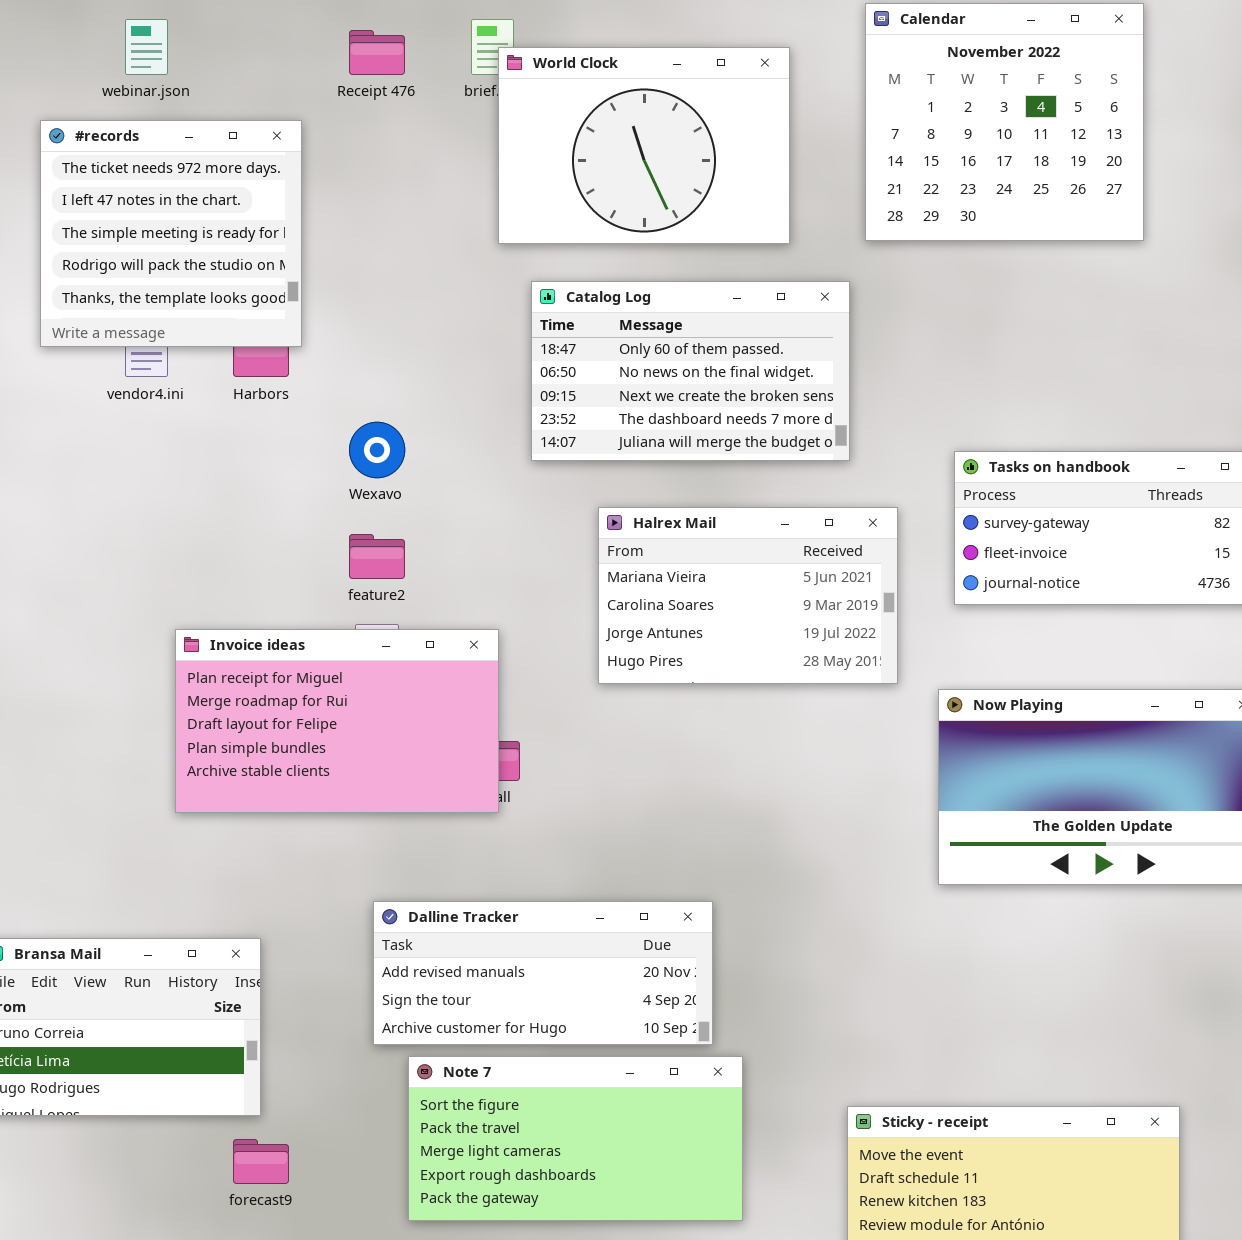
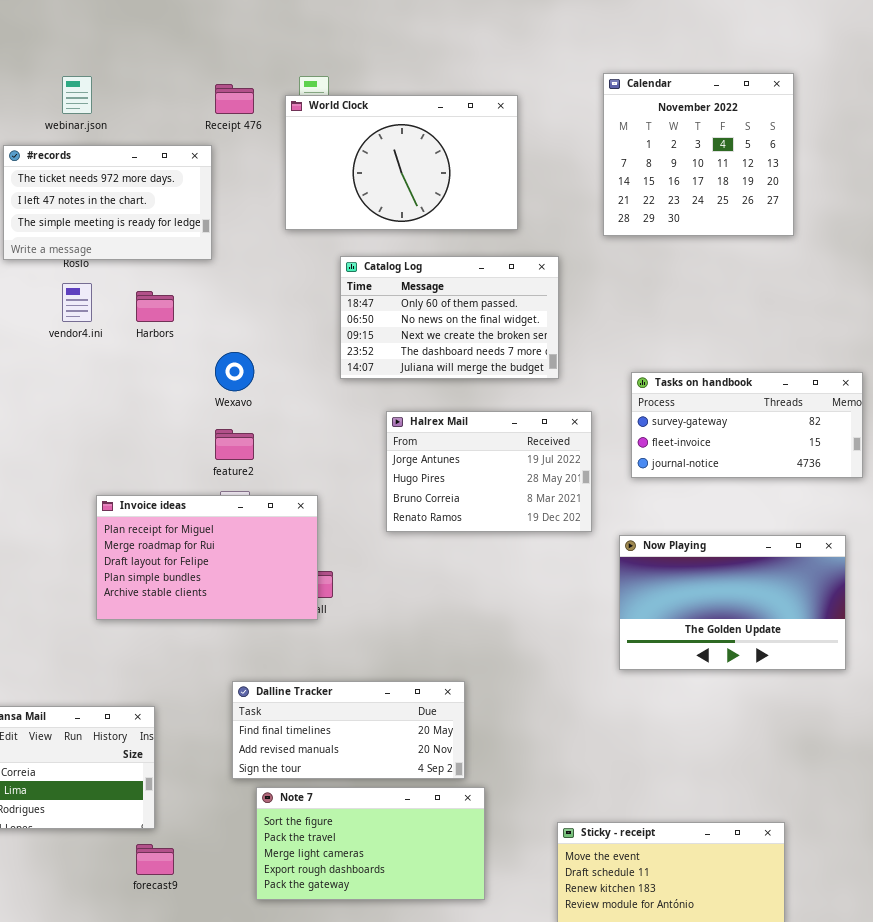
Calendar: [865,3,1144,241] -> [603,73,794,236], moved
World Clock: [498,47,790,244] -> [285,95,518,230], resized
#records: [40,120,302,347] -> [3,145,212,260], resized
Halrex Mail: [598,507,898,684] -> [386,411,592,532], scrolled down 2 rows
Dalline Tracker: [373,901,713,1045] -> [232,681,465,779], scrolled up 1 row

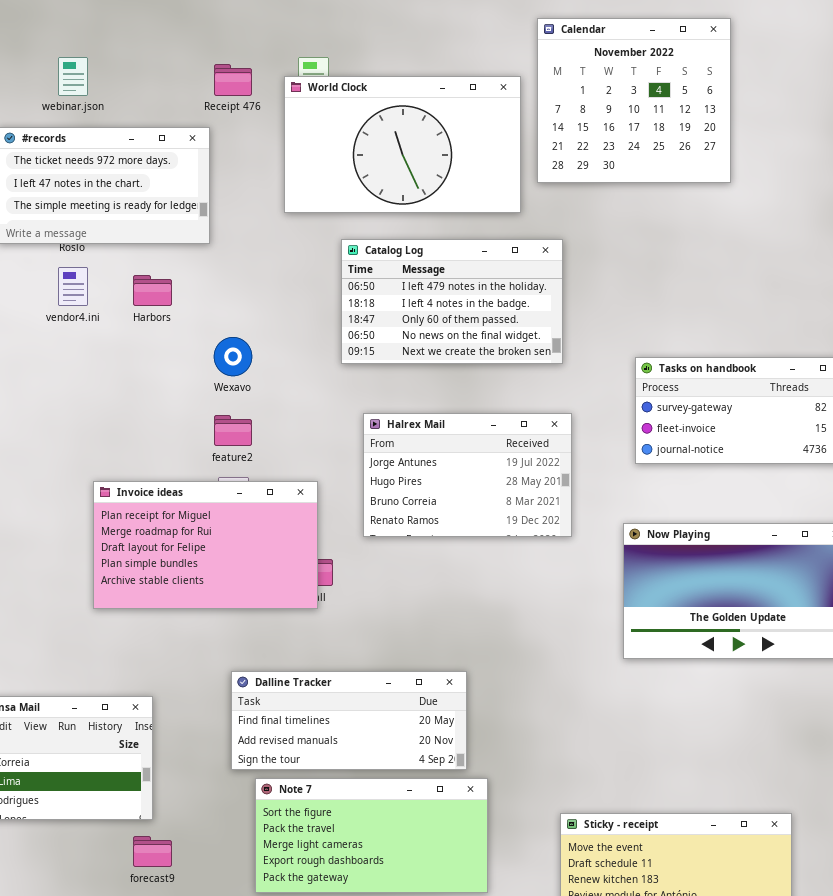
Calendar: [603,73,794,236] -> [537,18,731,183], moved
Catalog Log: [340,256,559,379] -> [341,239,563,364], scrolled up 2 rows
Halrex Mail: [386,411,592,532] -> [363,413,572,537], moved

